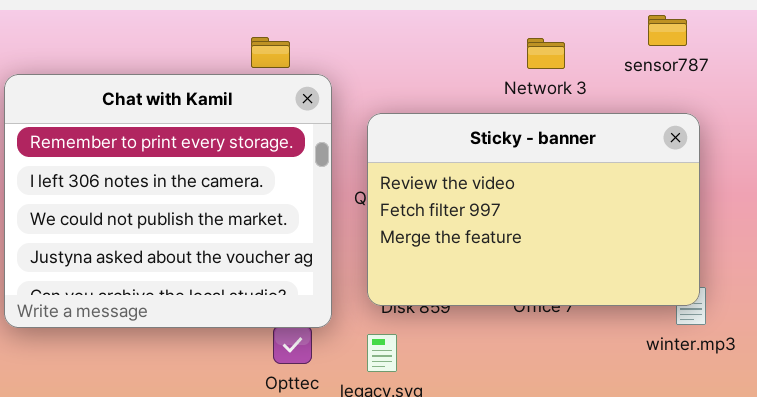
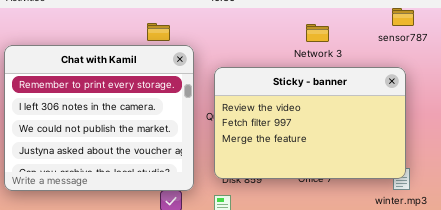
sensor787: [648,15,687,46] -> [392,8,414,26], moved

